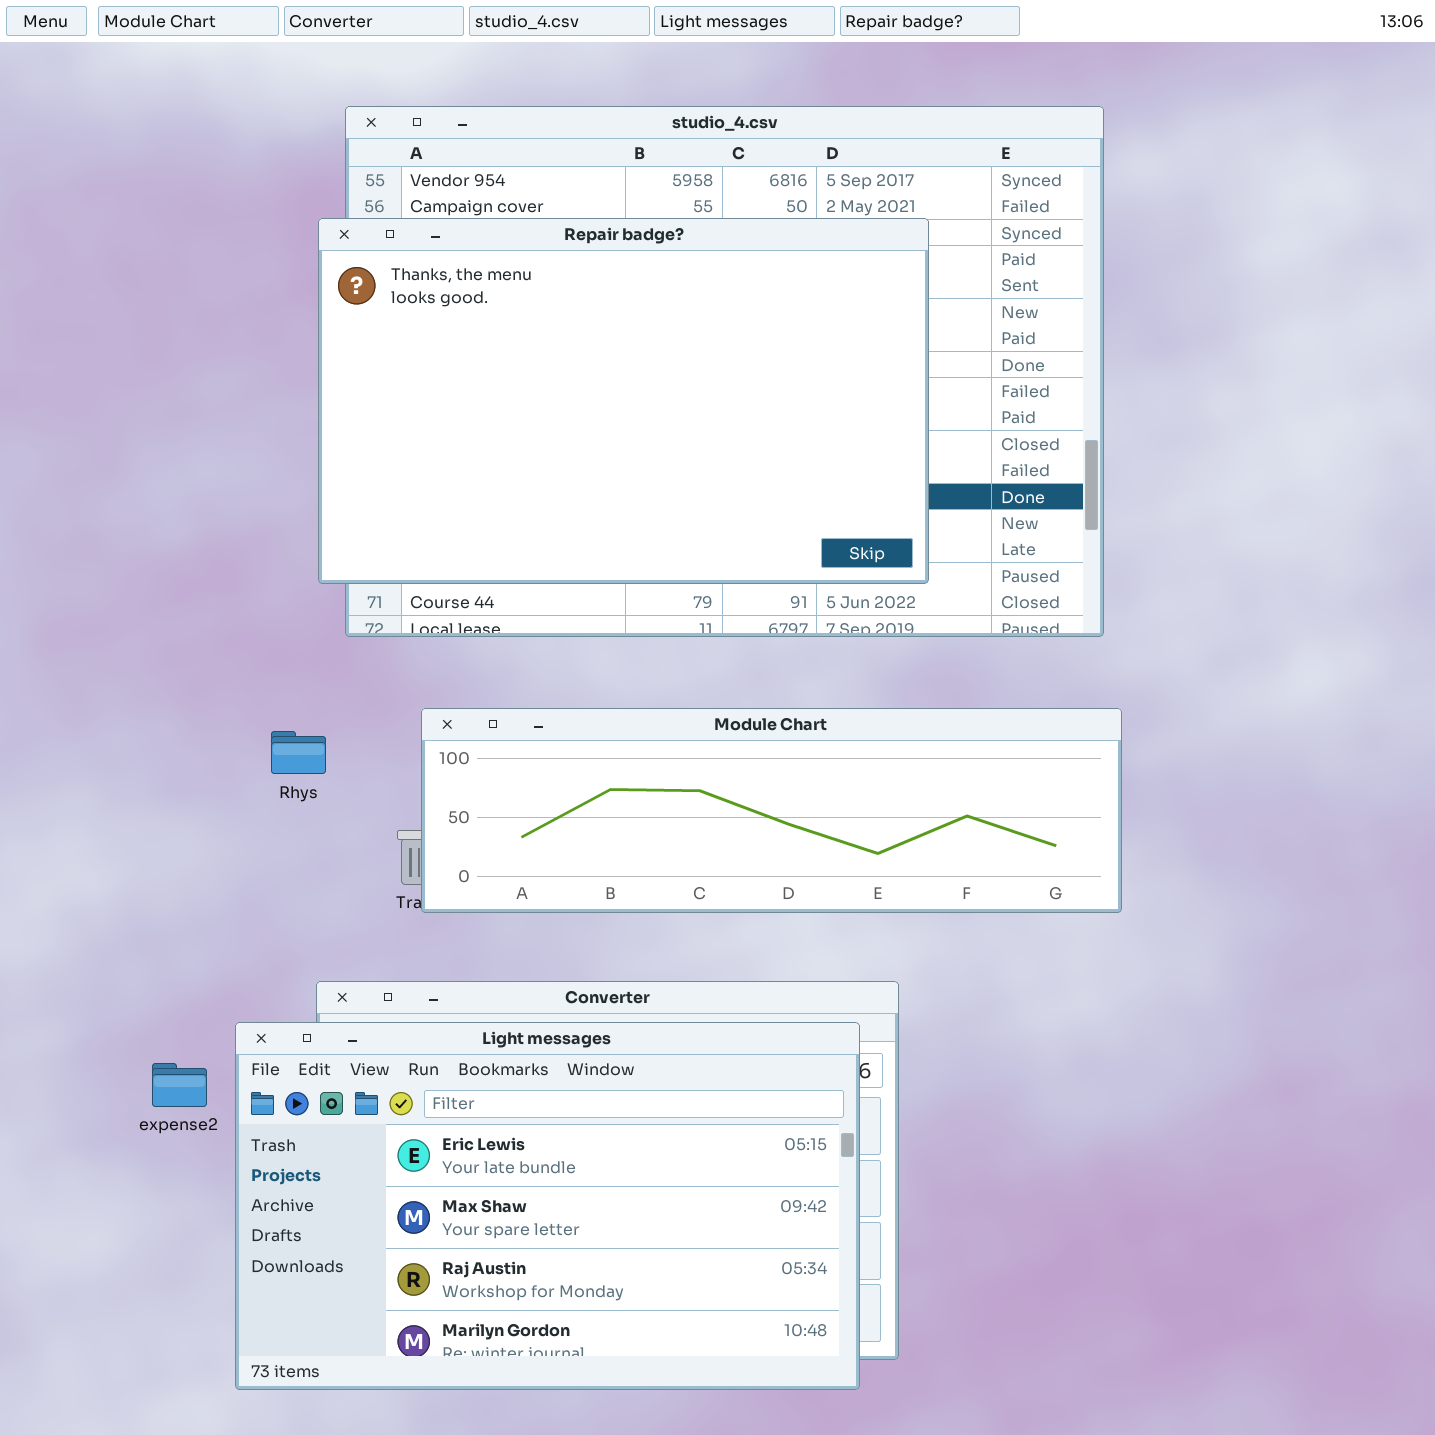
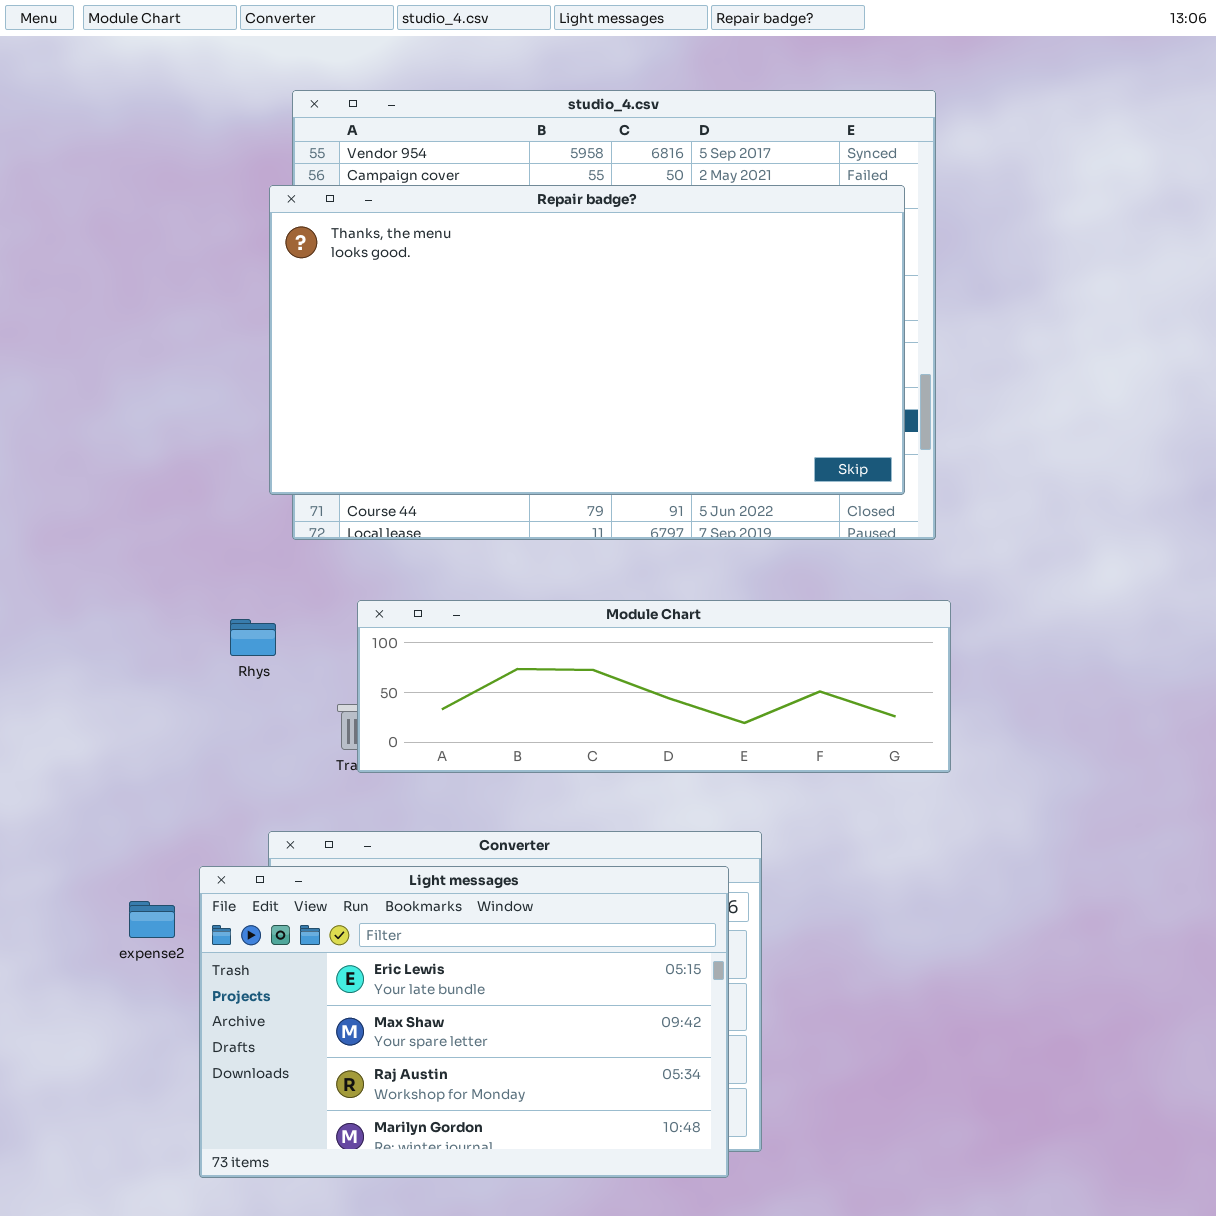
Repair badge?: [318,218,929,584] -> [269,185,905,495], resized

